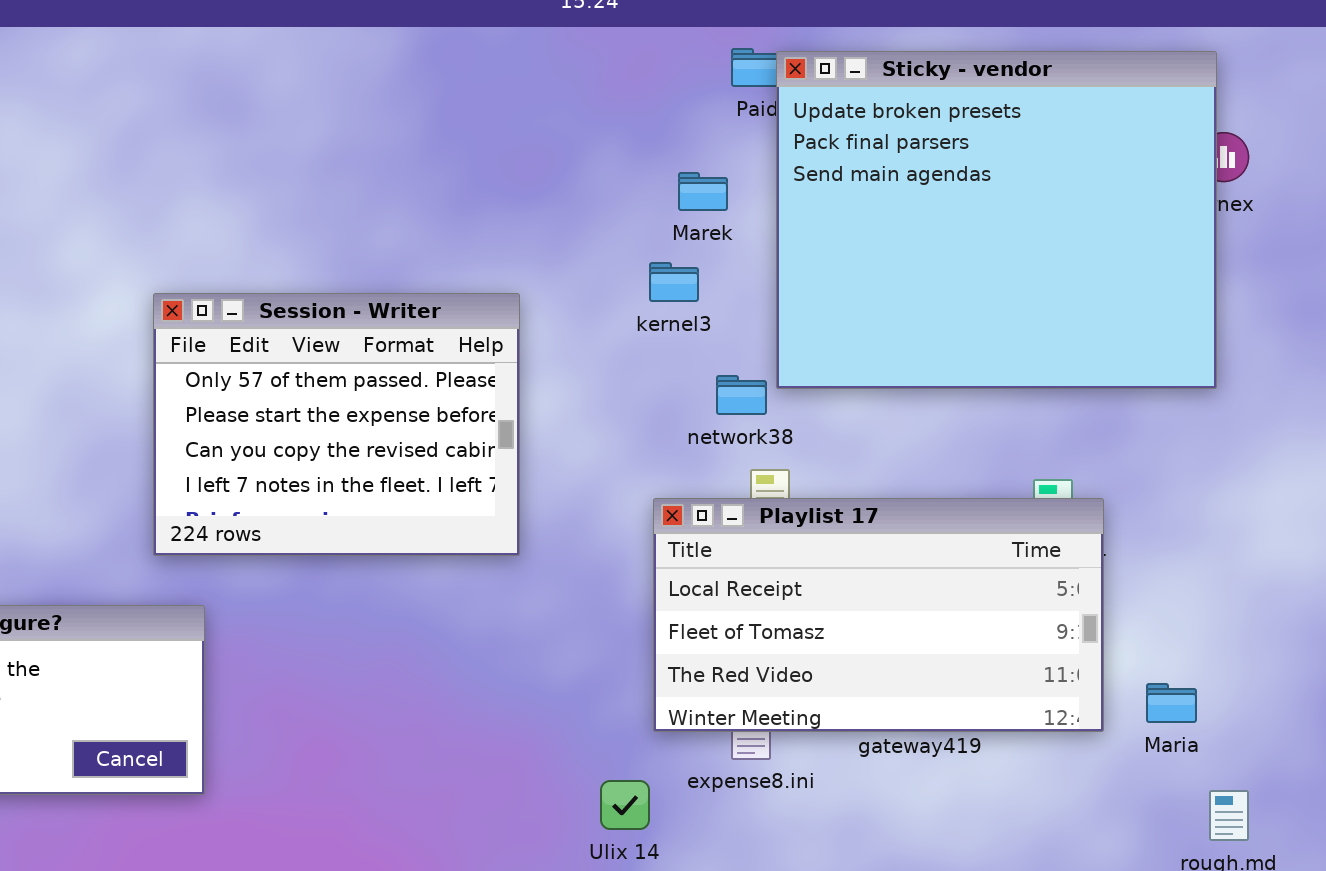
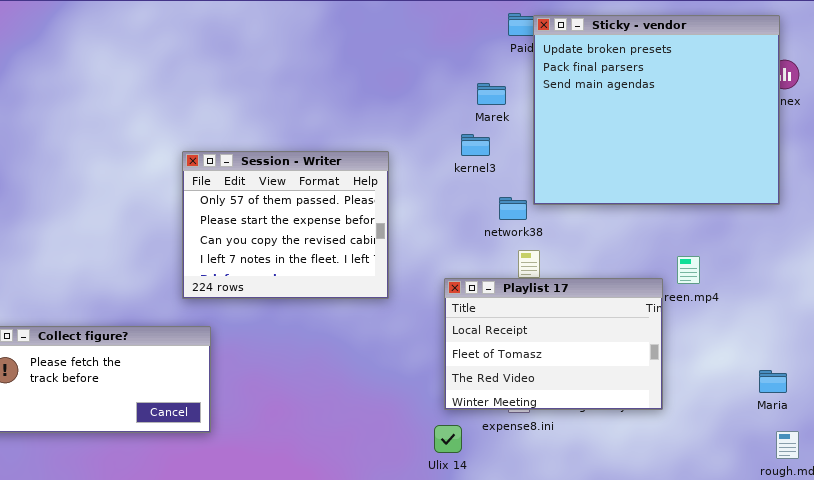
Playlist 17: [653,498,1104,732] -> [444,278,663,410], moved, resized
Maria: [1146,683,1197,723] -> [759,370,787,393], moved

